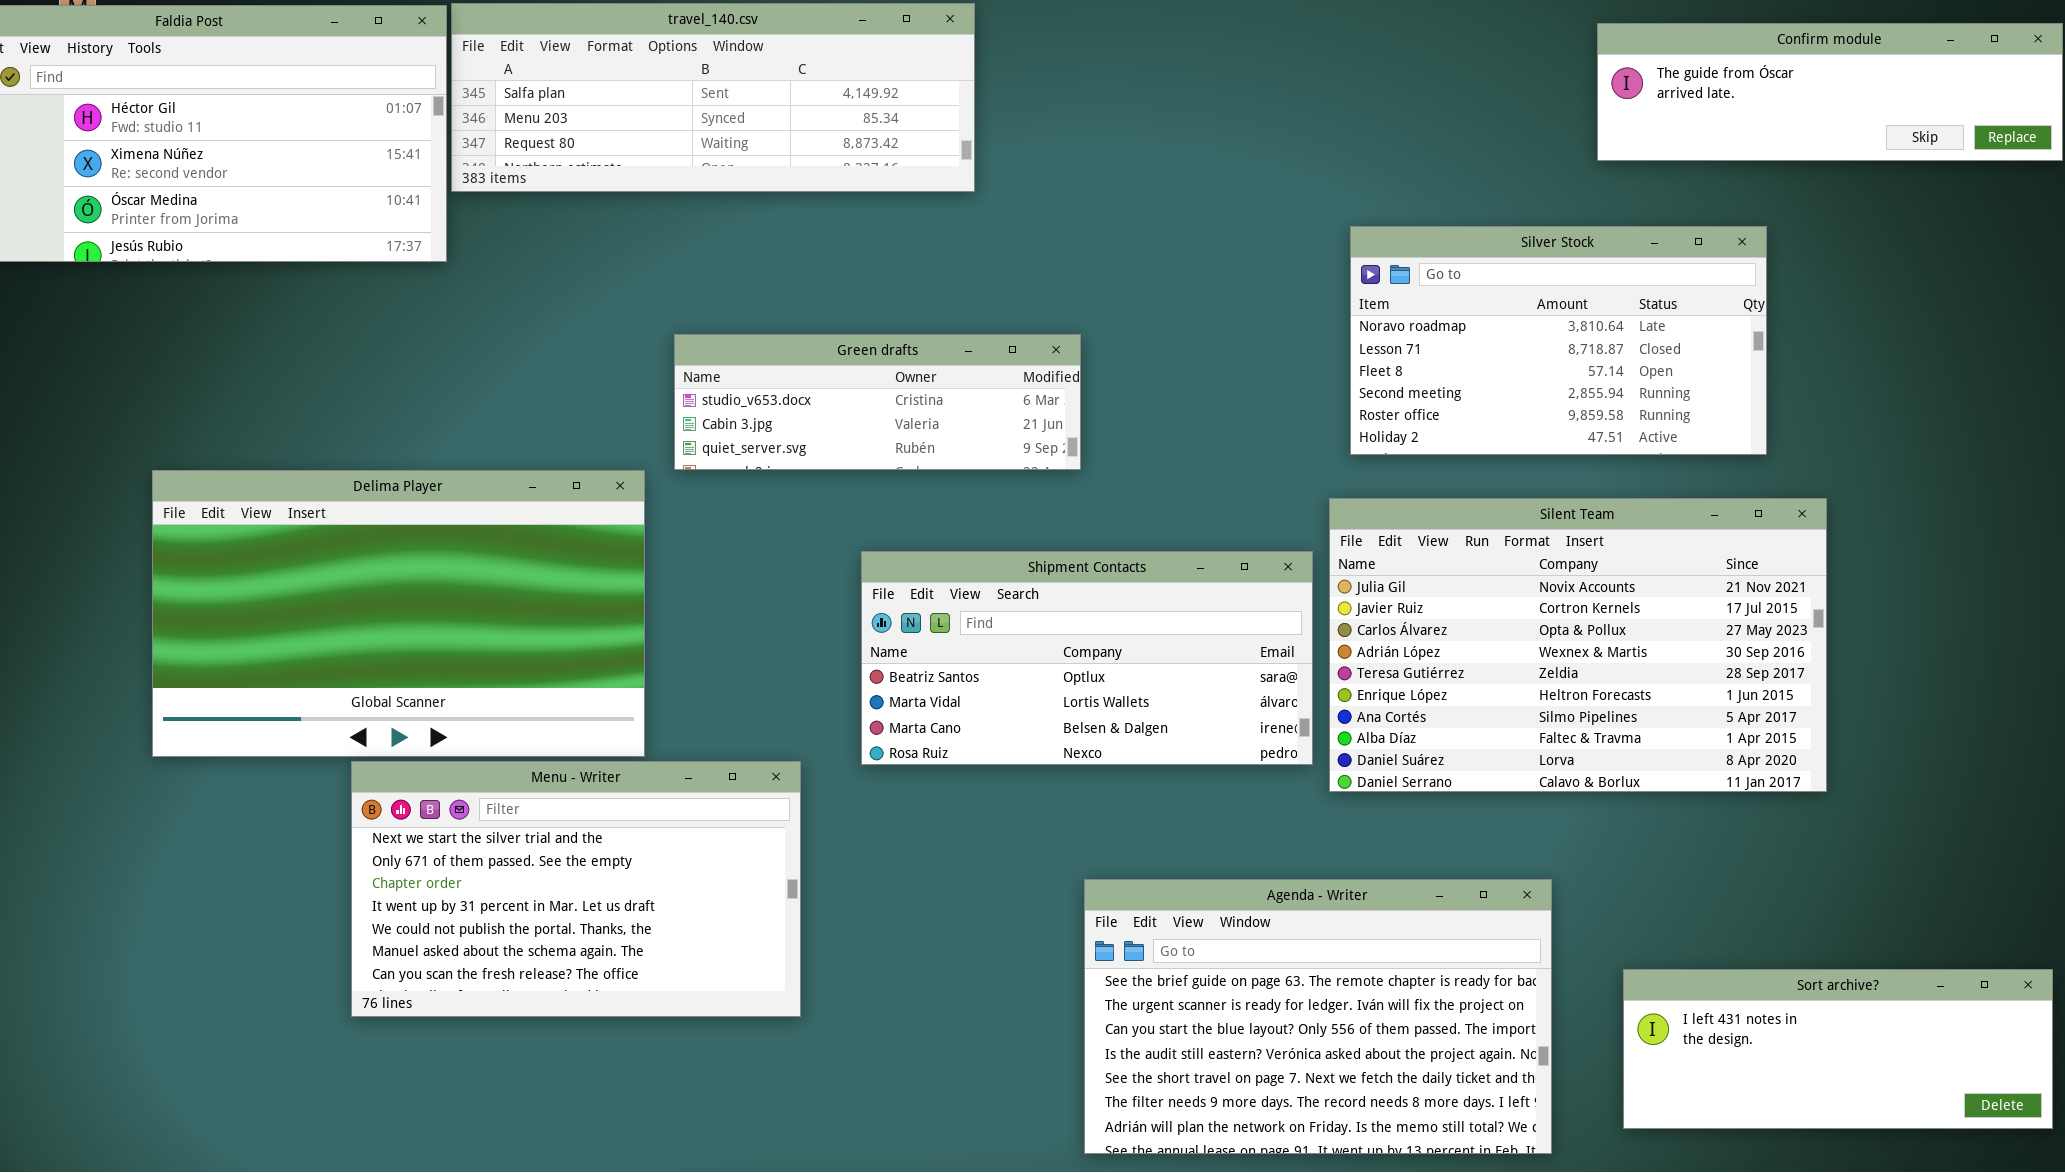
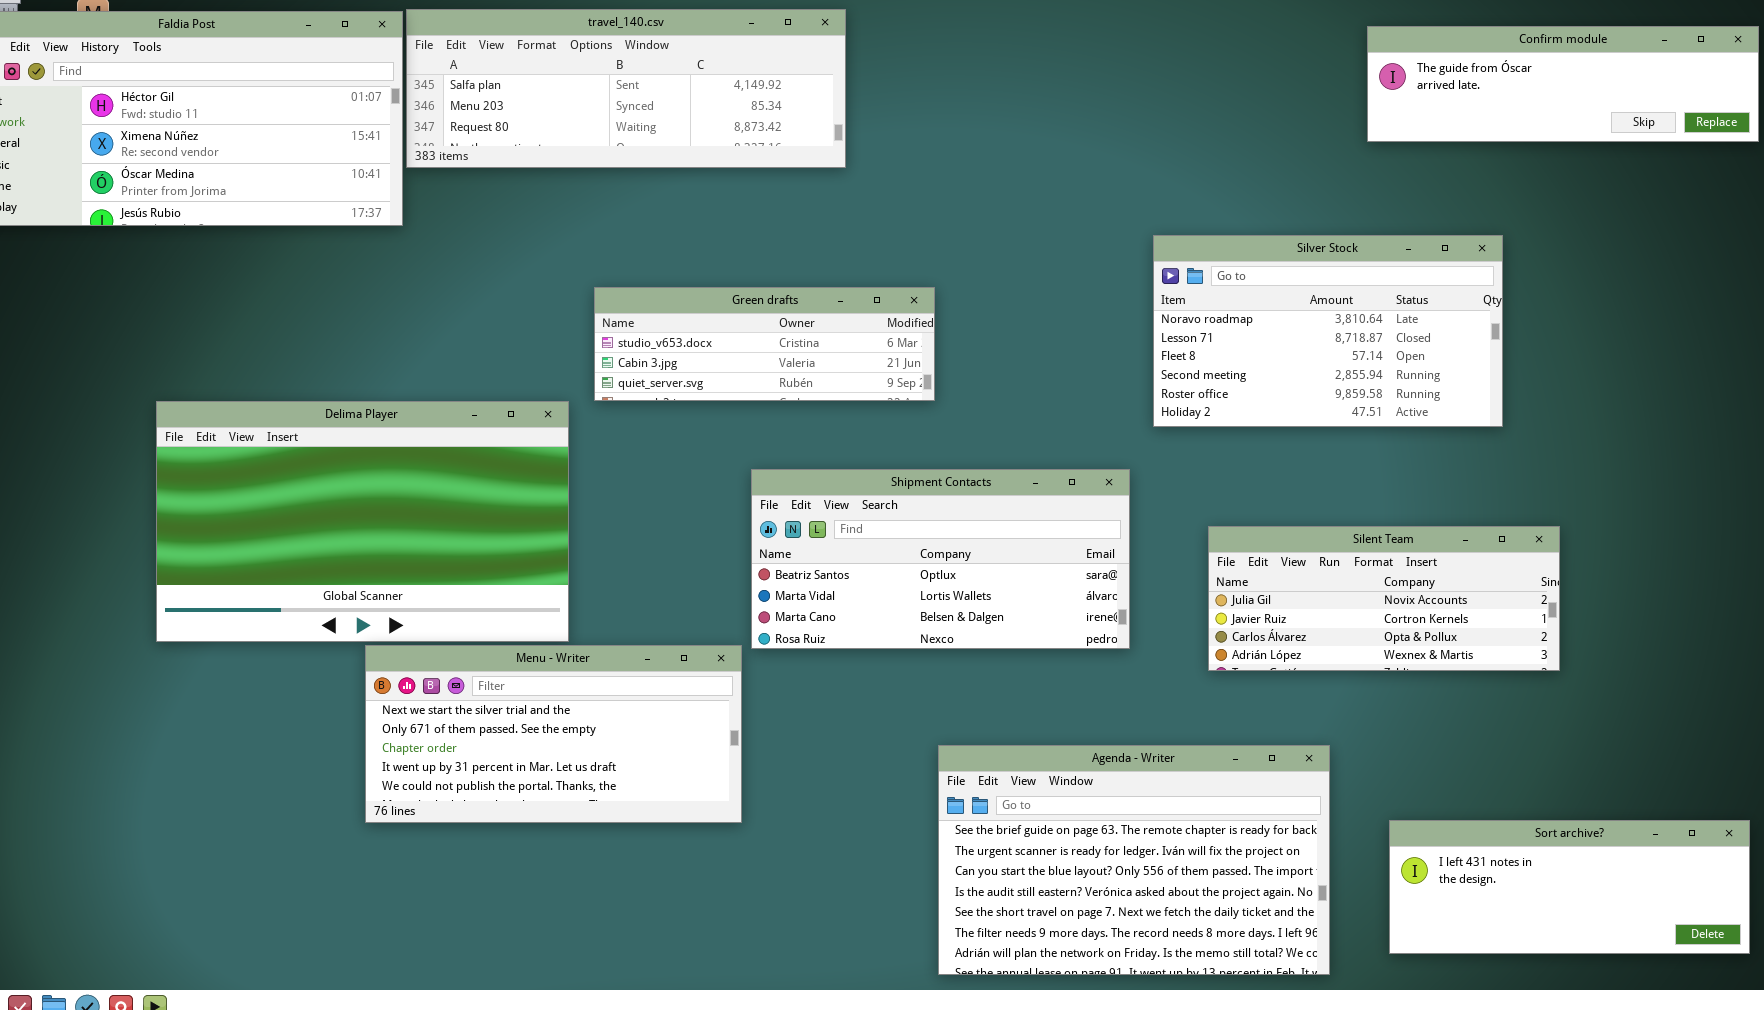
Silver Stock: [1350,226,1767,455] -> [1153,235,1503,427], moved
Silent Team: [1329,498,1827,792] -> [1208,526,1560,671], resized
Menu - Writer: [351,761,801,1017] -> [365,645,742,823], moved, resized

